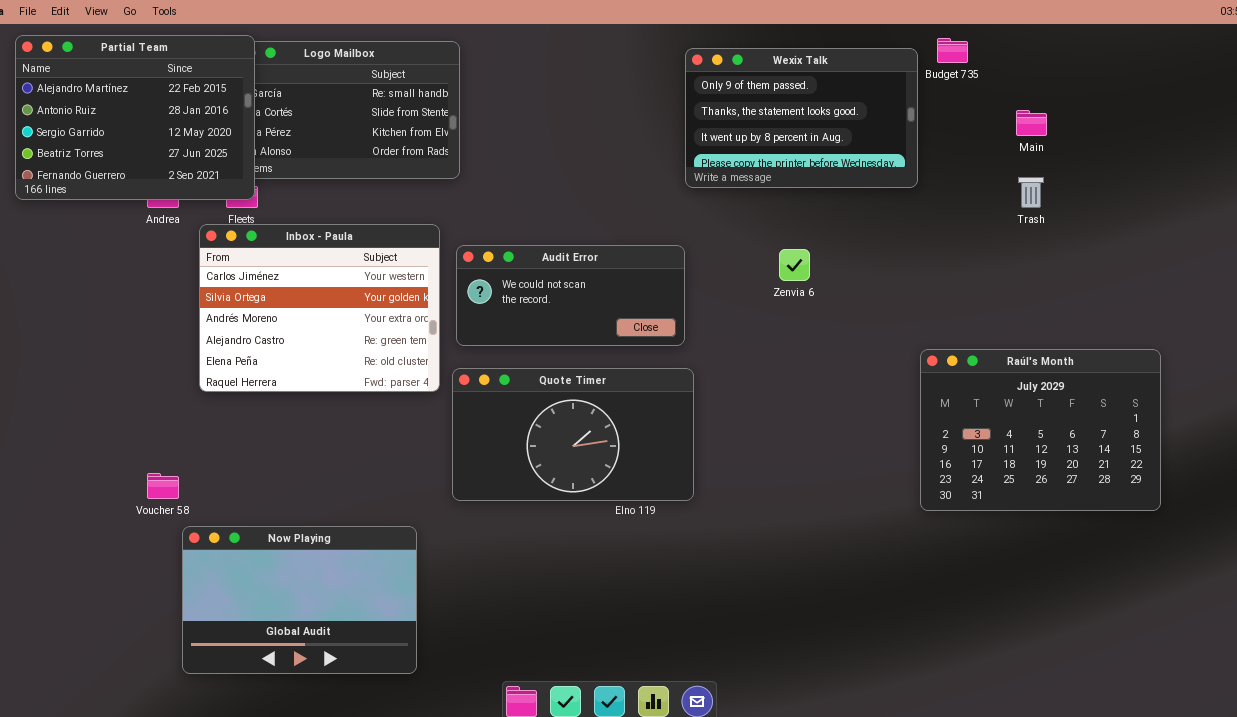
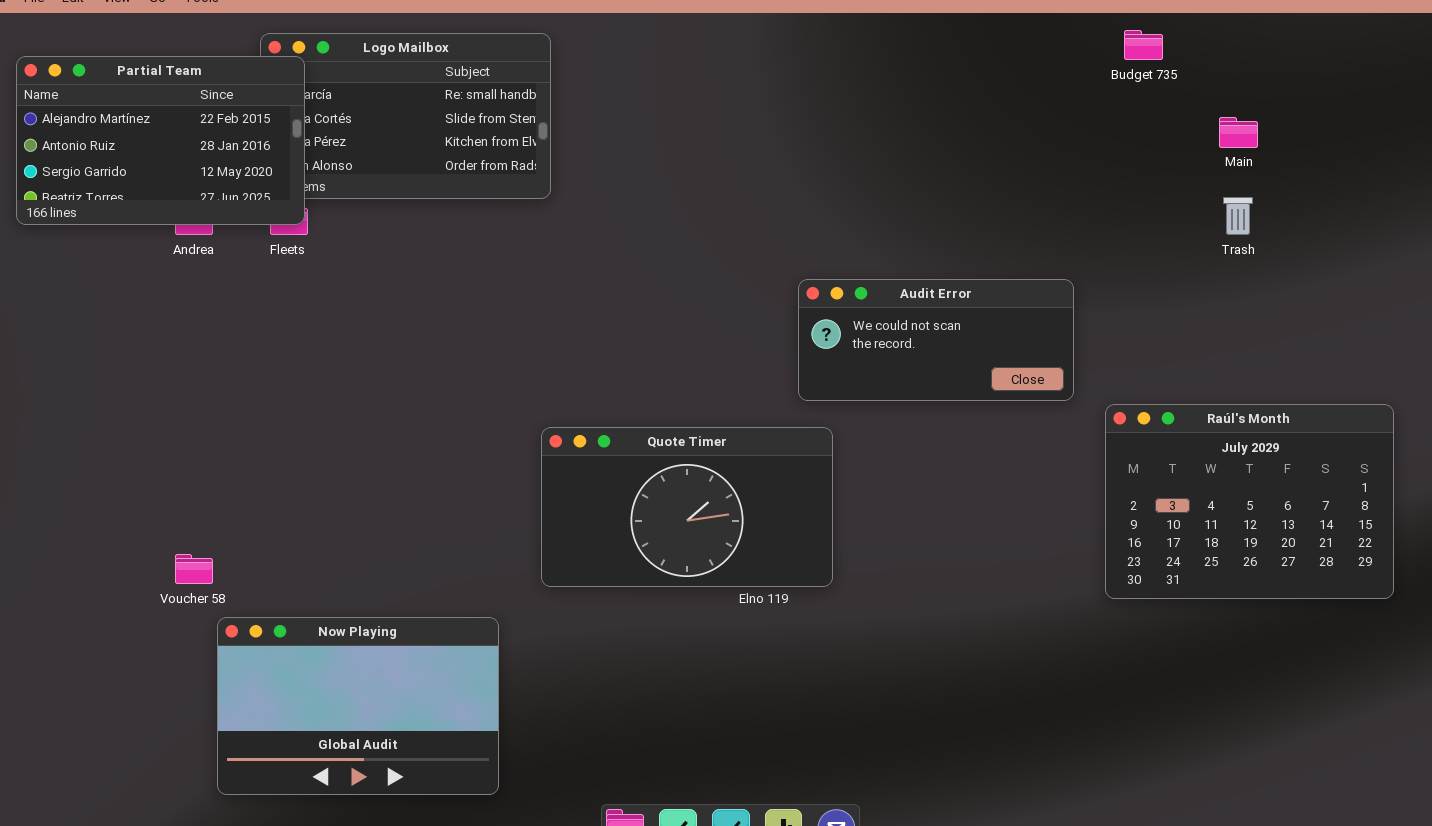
Partial Team: [15,35,255,200] -> [16,56,305,225], resized
Wexix Talk: [685,48,918,188] -> none, closed
Inbox - Paula: [199,224,440,392] -> none, closed
Audit Error: [456,245,685,346] -> [798,279,1074,401], moved

